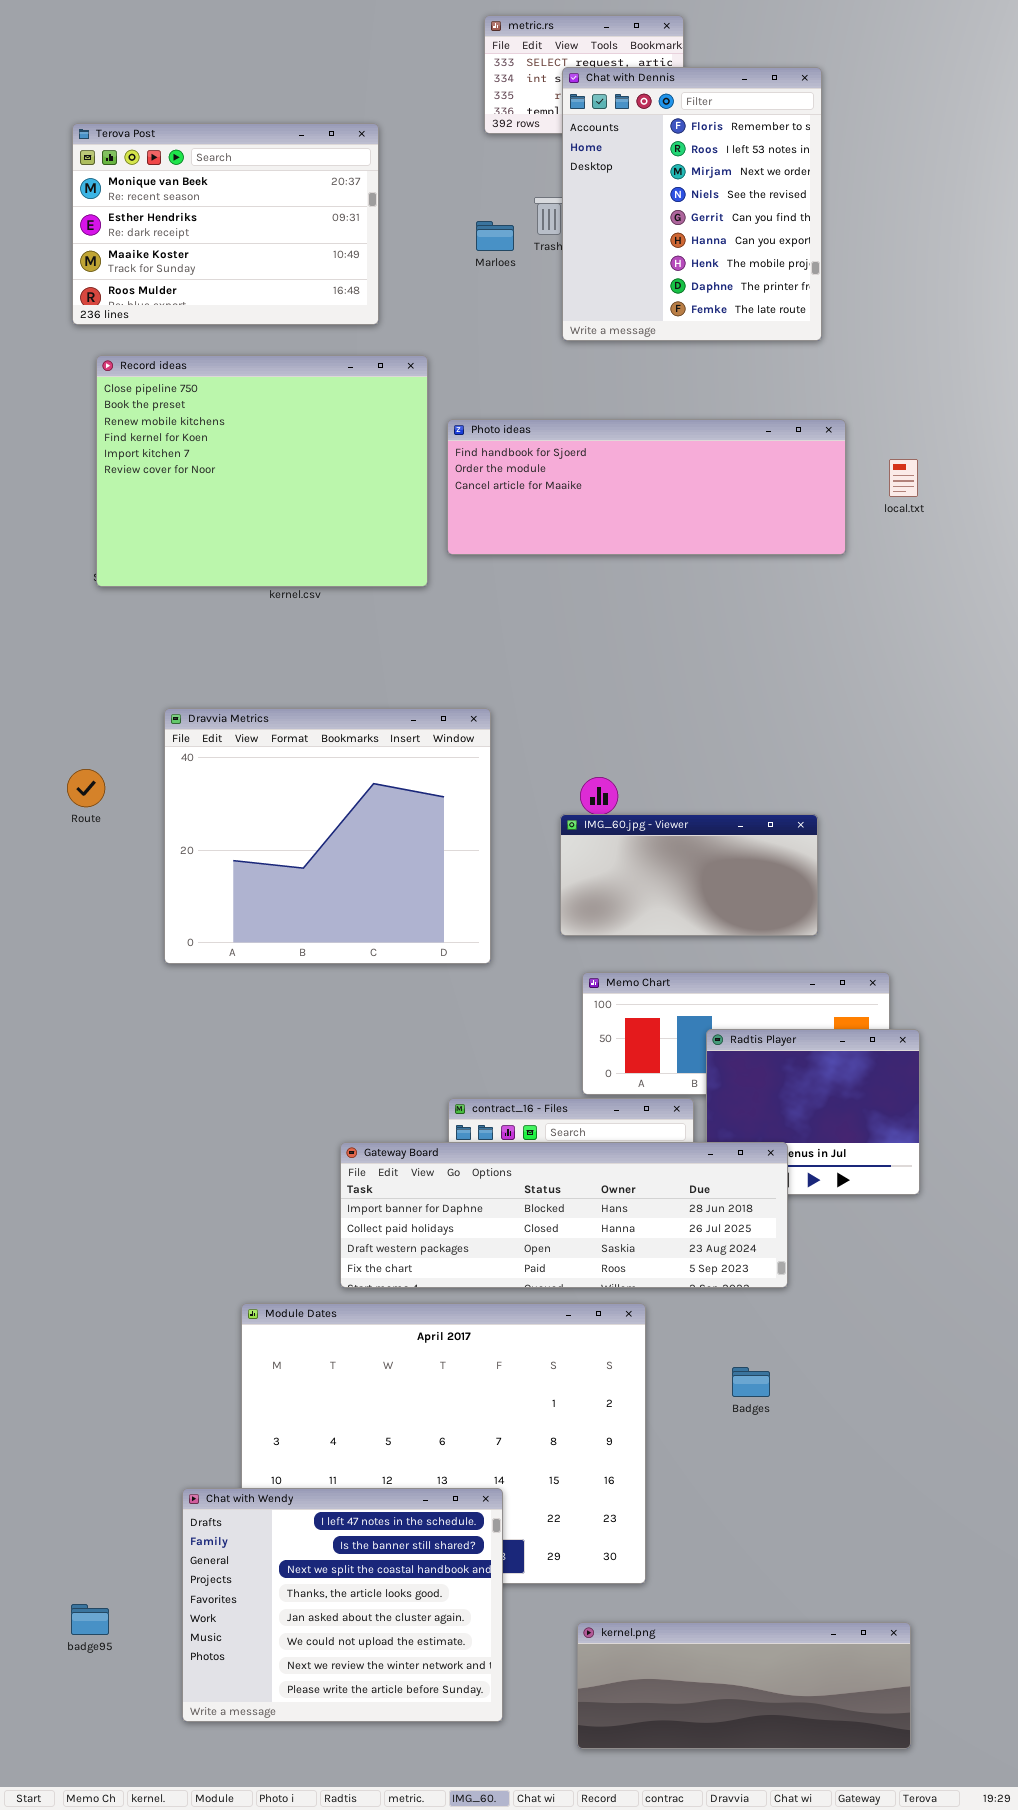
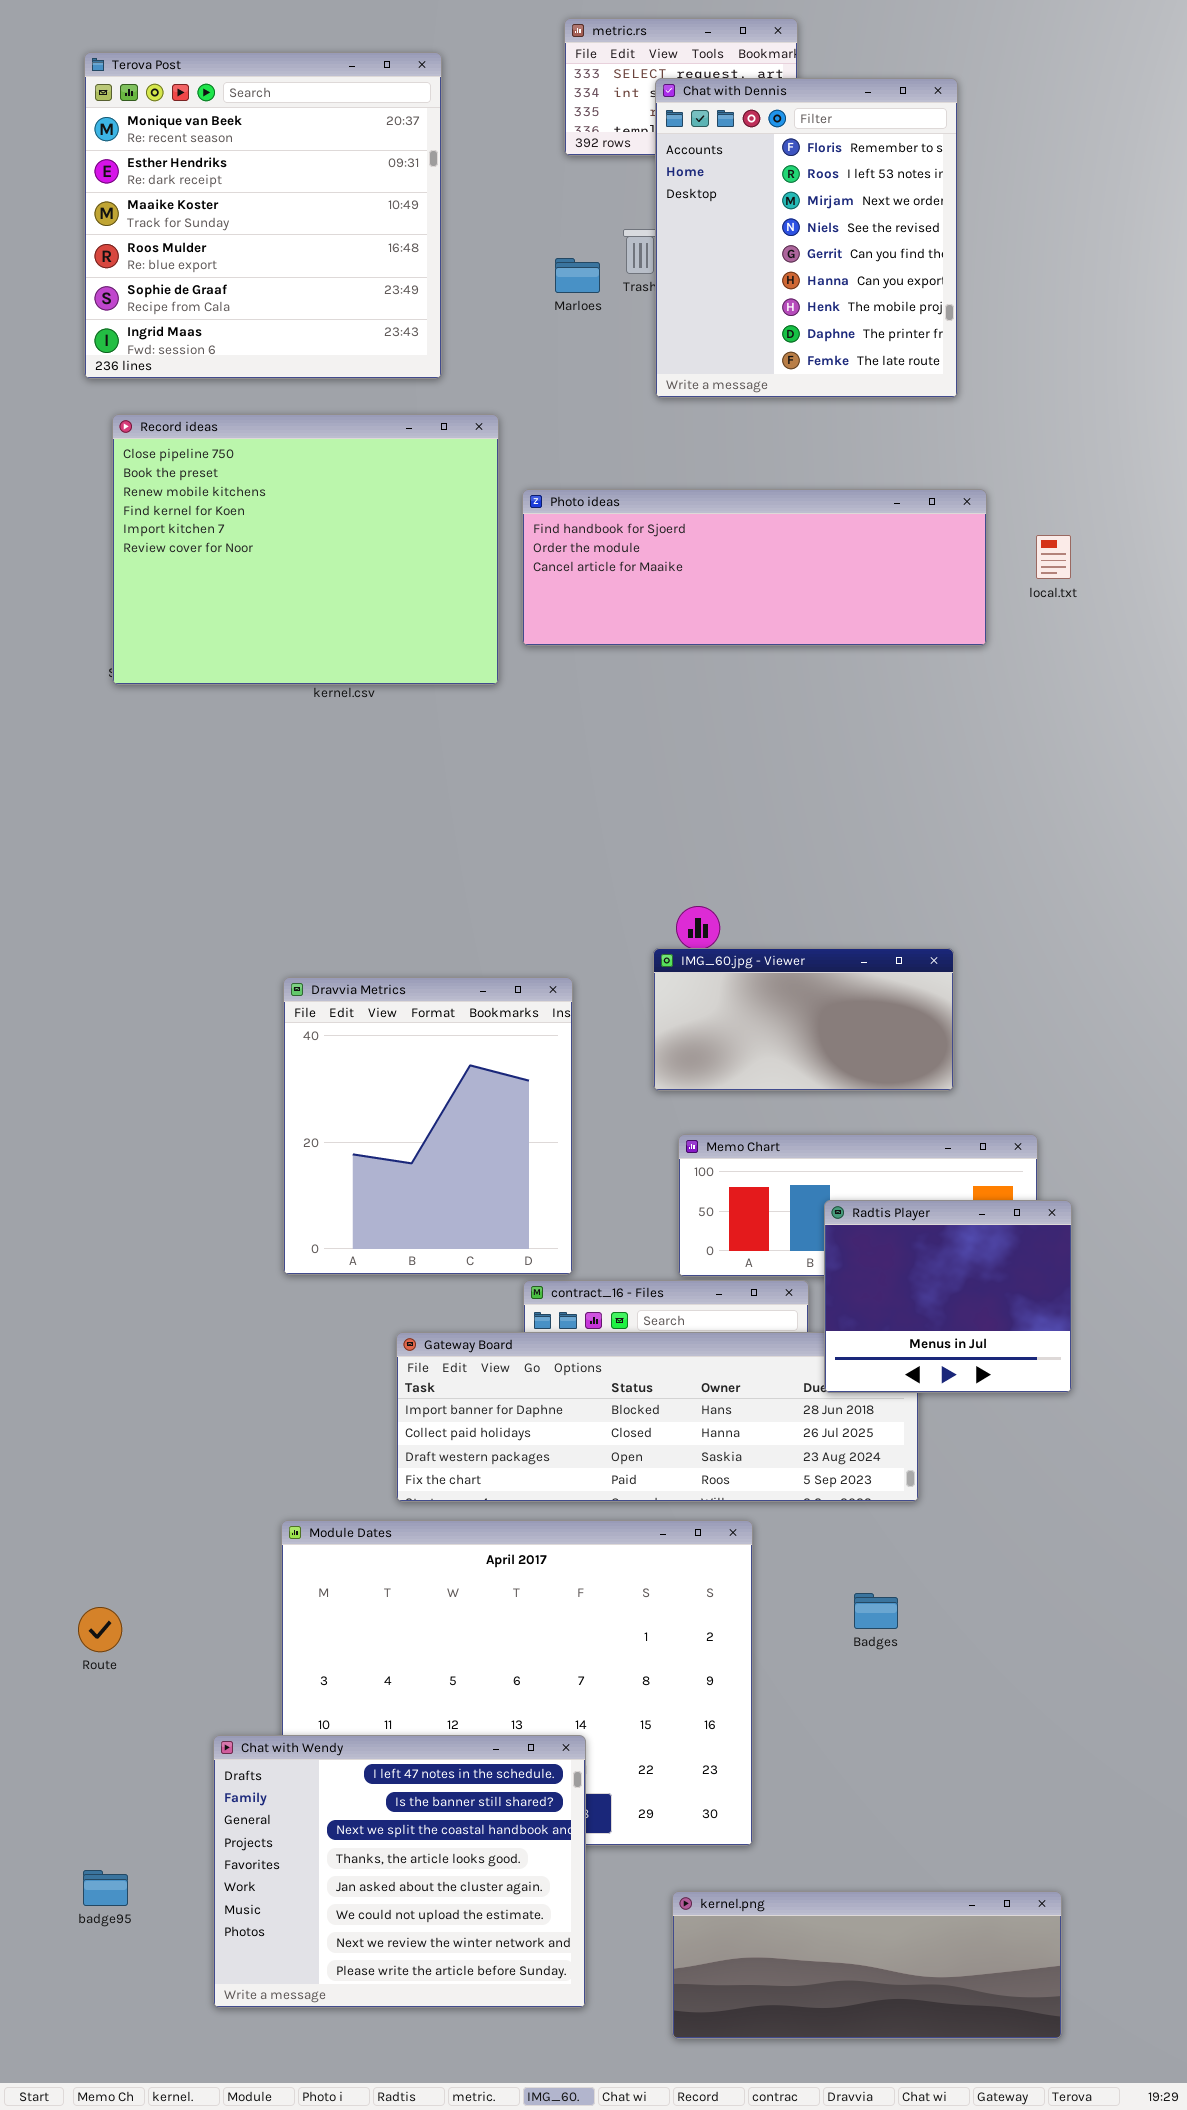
Terova Post: [72,123,379,325] -> [84,52,442,379], resized
Dravvia Metrics: [164,708,491,964] -> [283,977,573,1275], moved, resized
Route: [67,769,105,807] -> [78,1607,122,1652], moved
Radtis Player: [706,1029,920,1195] -> [824,1200,1072,1393], raised

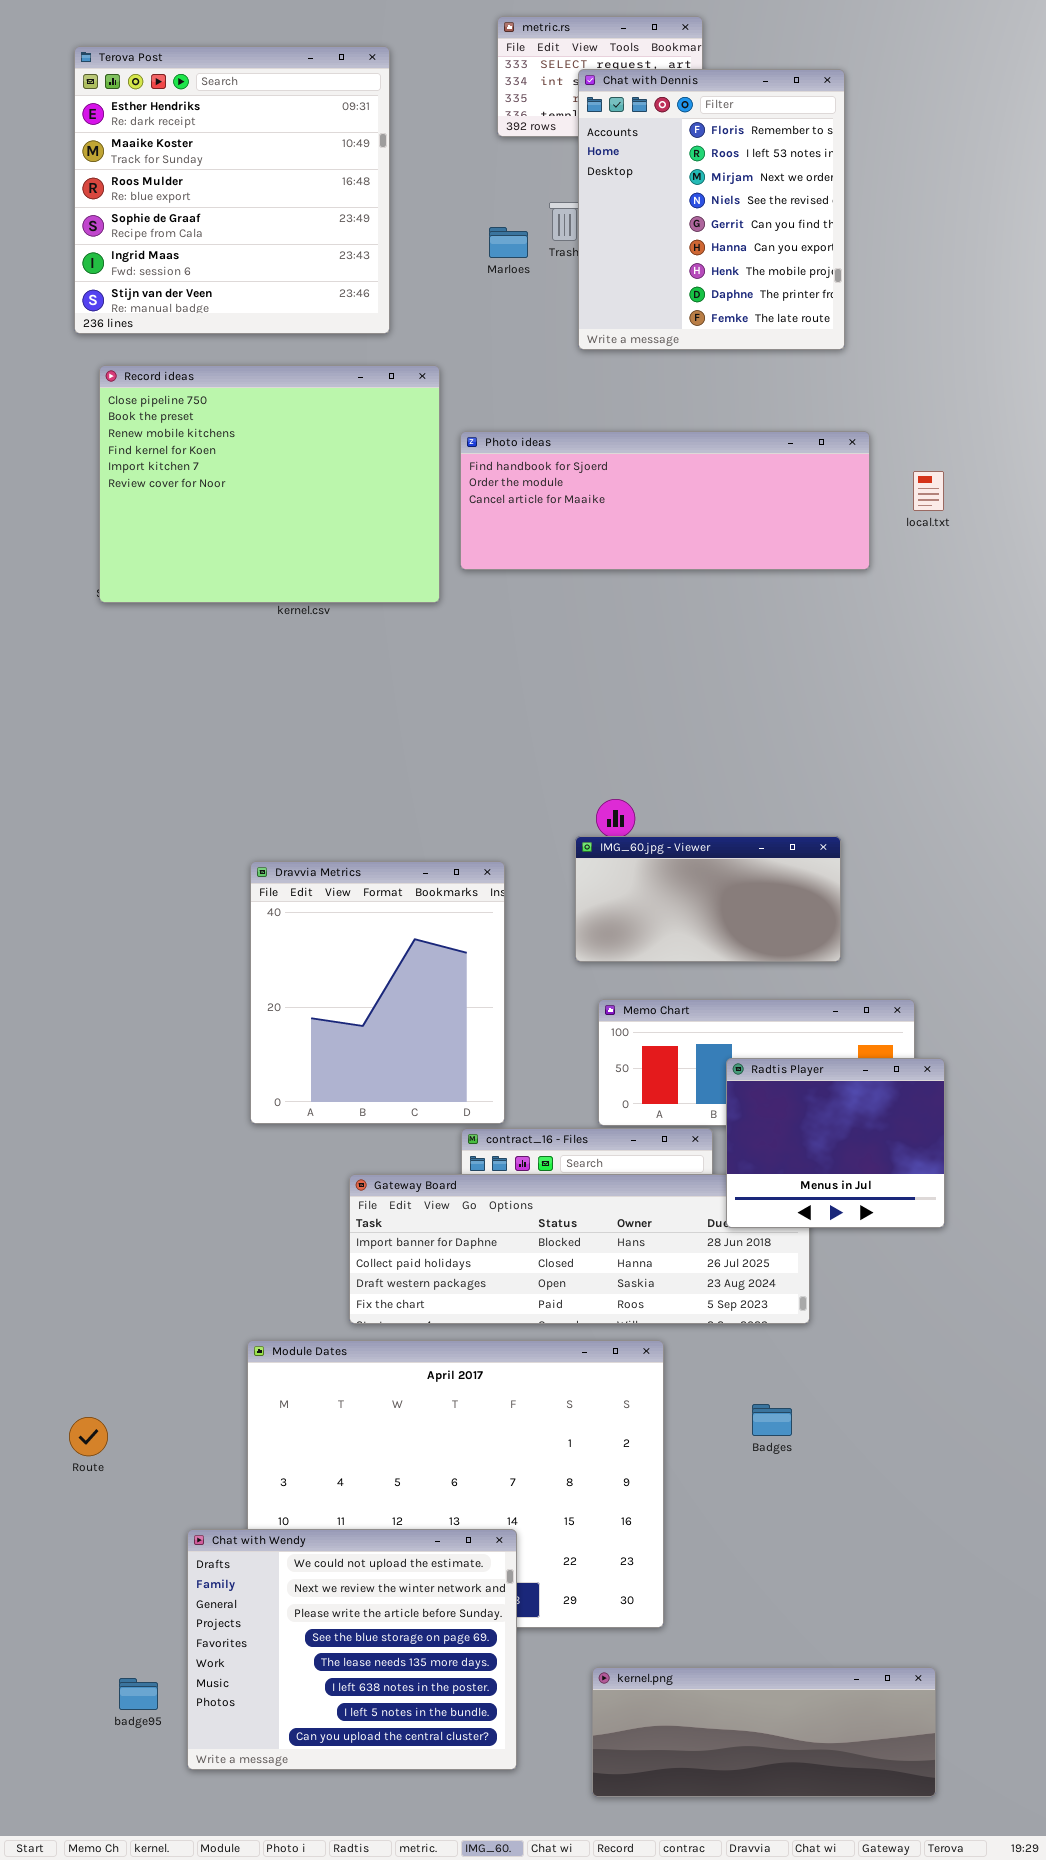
Terova Post: [84,52,442,379] -> [74,46,390,334], scrolled down 1 row
Chat with Wendy: [213,1735,586,2008] -> [187,1529,517,1770], scrolled down 5 rows
badge95: [83,1870,128,1906] -> [119,1678,158,1710], moved

